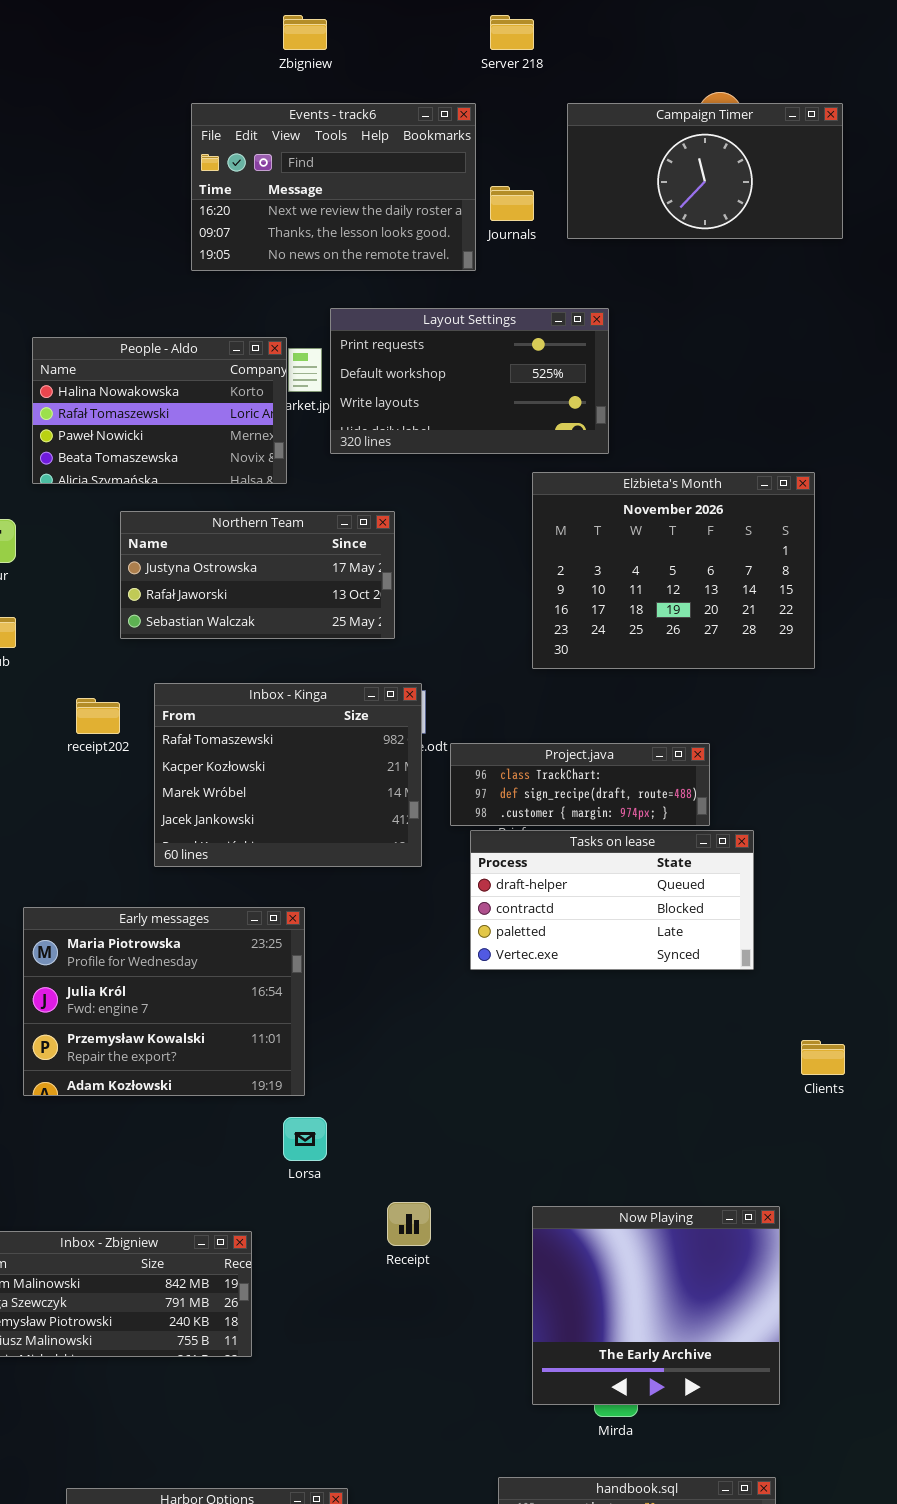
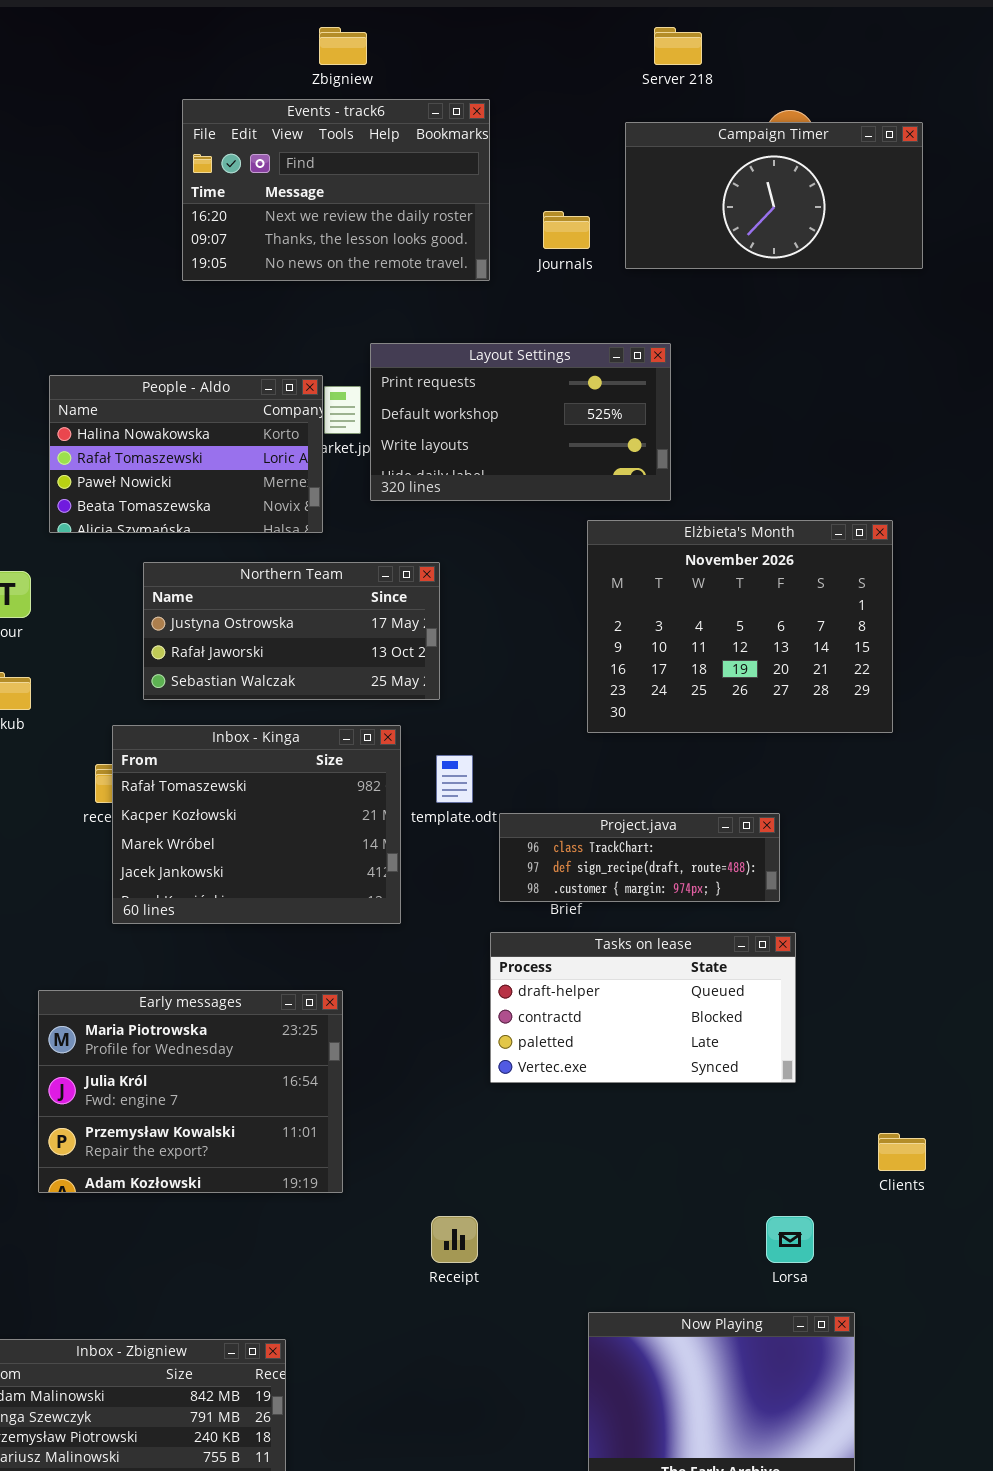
Server 218: [490,15,534,50] -> [654,27,702,65], moved
Events - track6: [191,103,476,271] -> [182,99,490,281], moved
Inbox - Kinga: [154,683,422,867] -> [112,725,401,924], moved
Tasks on lease: [470,830,754,970] -> [490,932,796,1083], moved
Lorsa: [283,1117,327,1161] -> [766,1216,814,1263], moved
Receipt: [387,1202,431,1246] -> [431,1216,478,1263], moved

